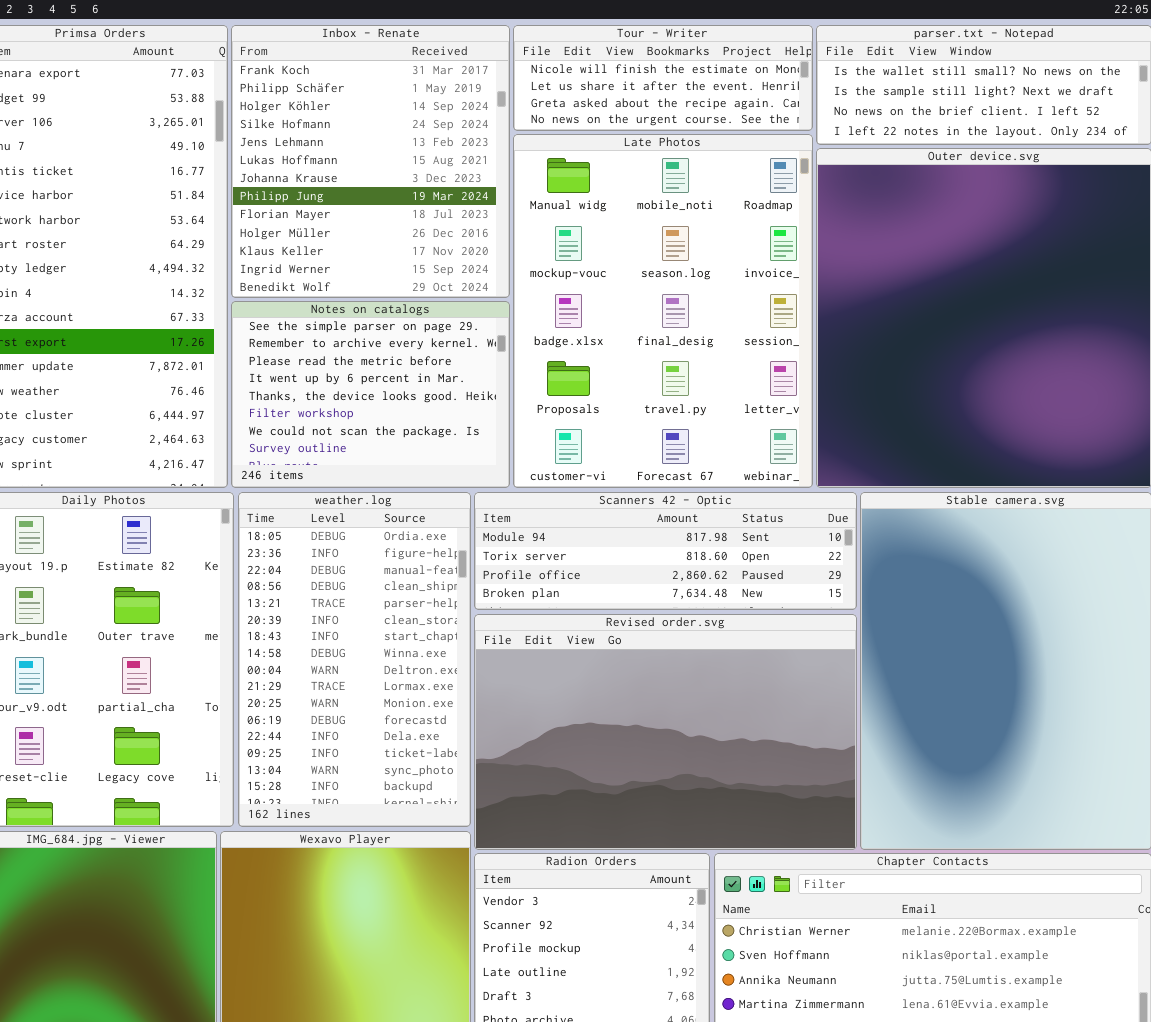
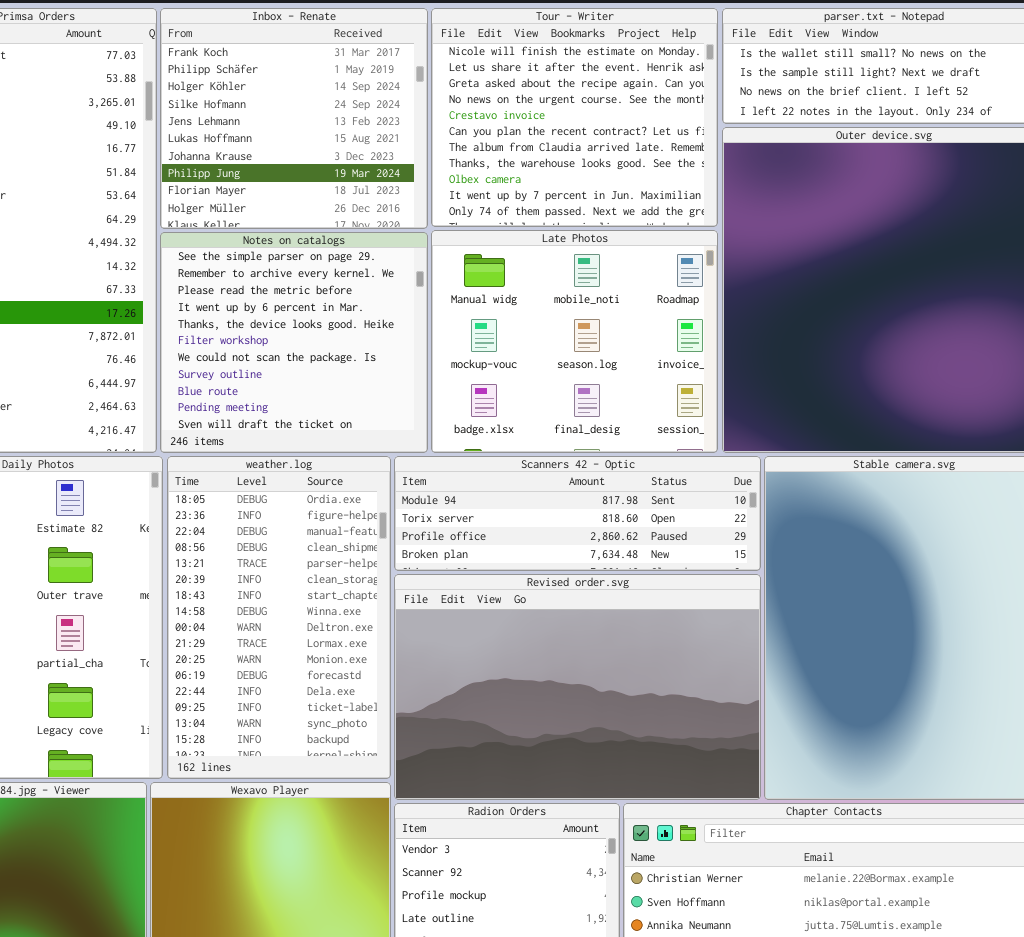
Inbox - Renate: [231,25,510,298] -> [160,8,428,229], resized
Tour - Writer: [513,25,813,131] -> [431,8,718,227], resized
Late Photos: [513,134,813,488] -> [431,230,718,453], resized
Notes on catalogs: [231,301,510,488] -> [160,232,428,453], resized

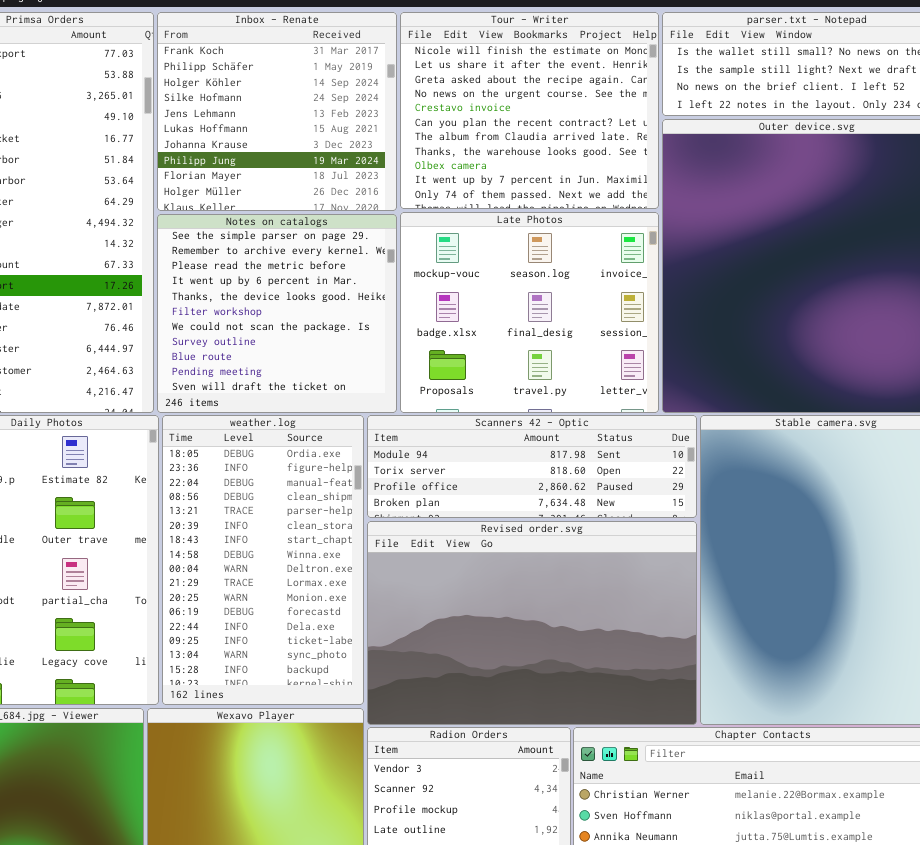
Late Photos: [431,230,718,453] -> [400,212,659,413], scrolled down 1 row

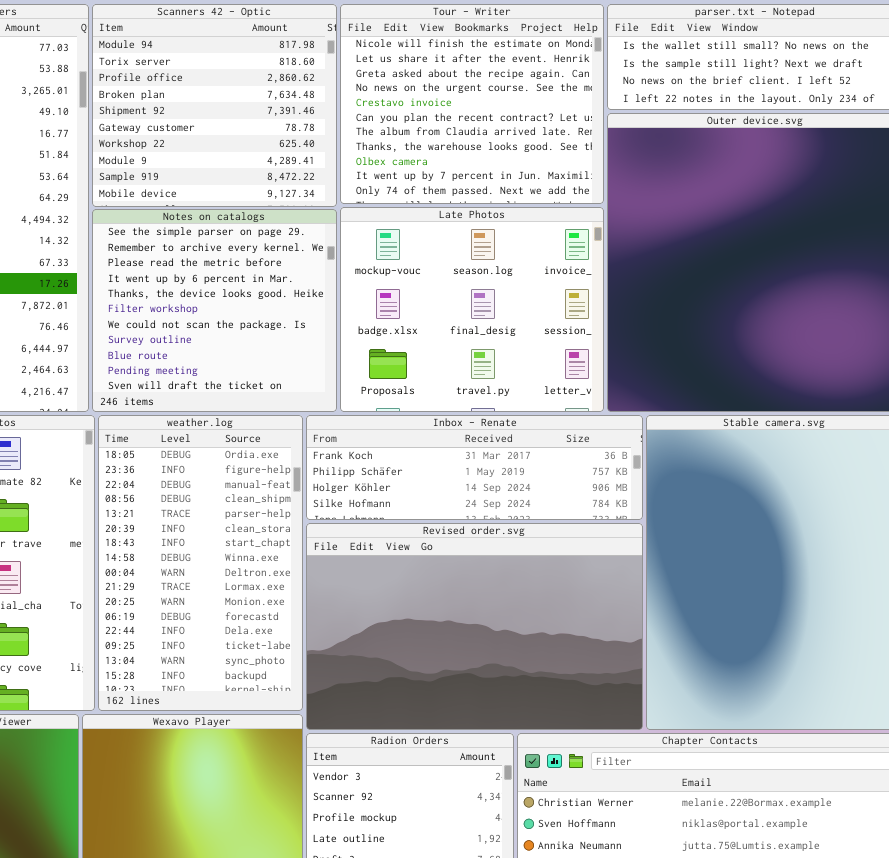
Inbox - Renate: [157,12,397,211] -> [306,415,643,520], moved, resized
Scanners 42 - Optic: [367,415,697,518] -> [92,4,337,207], moved, resized

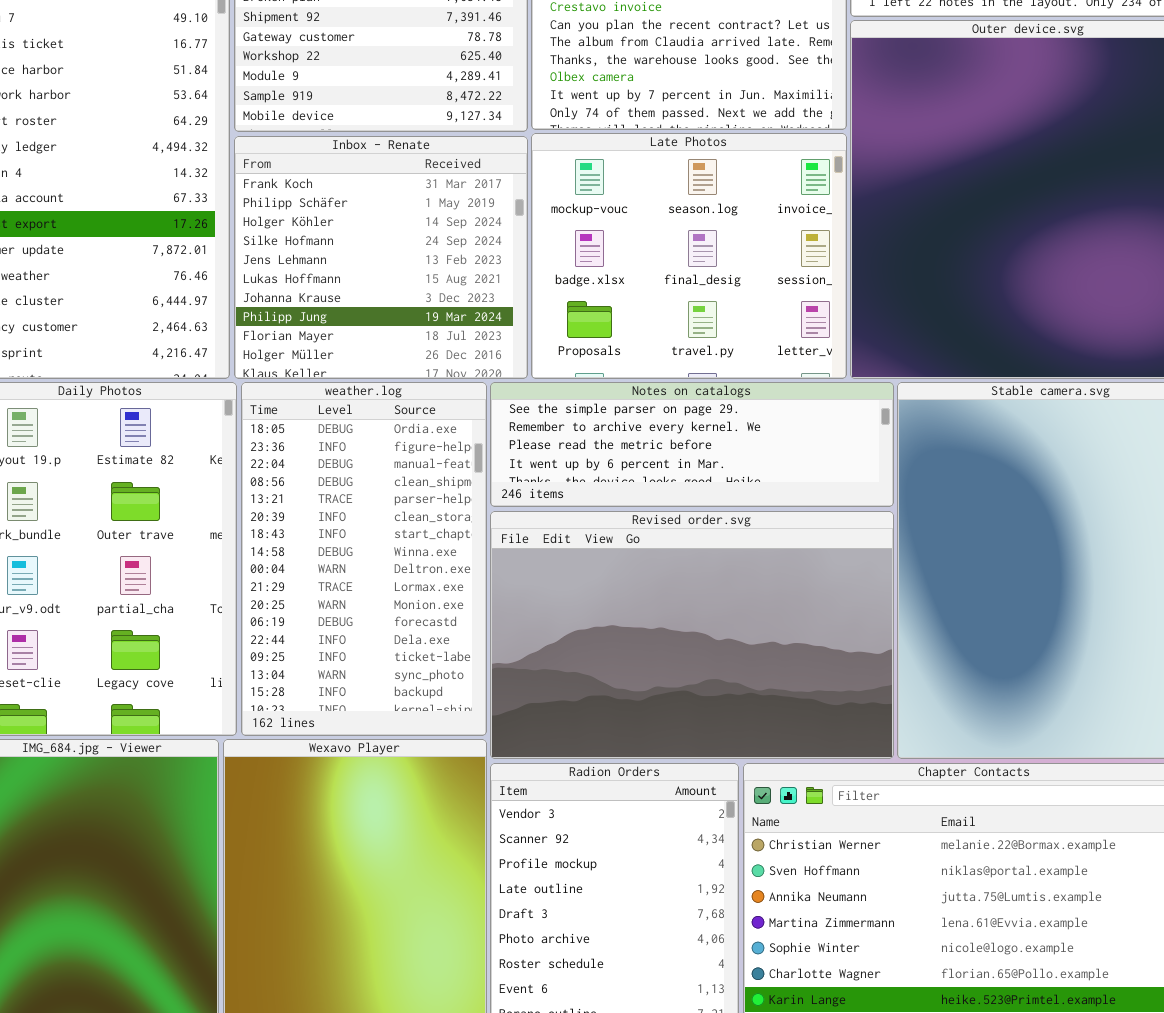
Notes on catalogs: [92,209,337,412] -> [490,382,894,507], moved, resized
Inbox - Renate: [306,415,643,520] -> [234,136,528,379], moved, resized

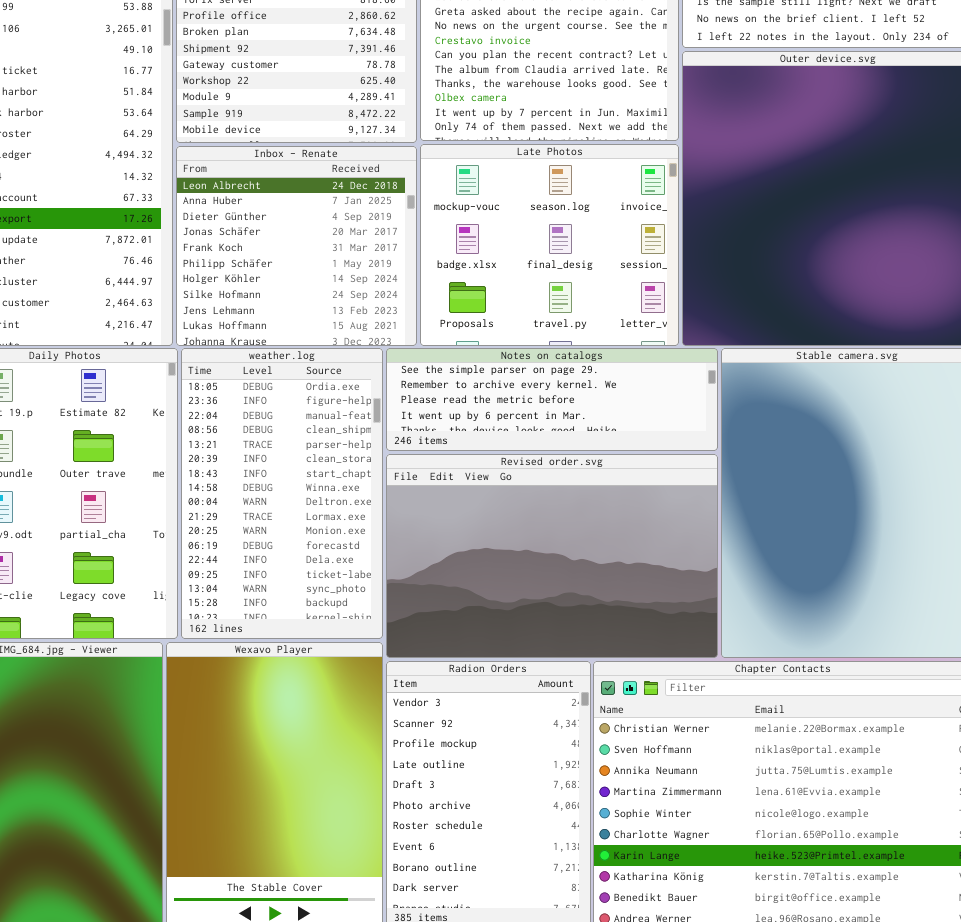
Inbox - Renate: [234,136,528,379] -> [176,146,417,346], scrolled up 4 rows

